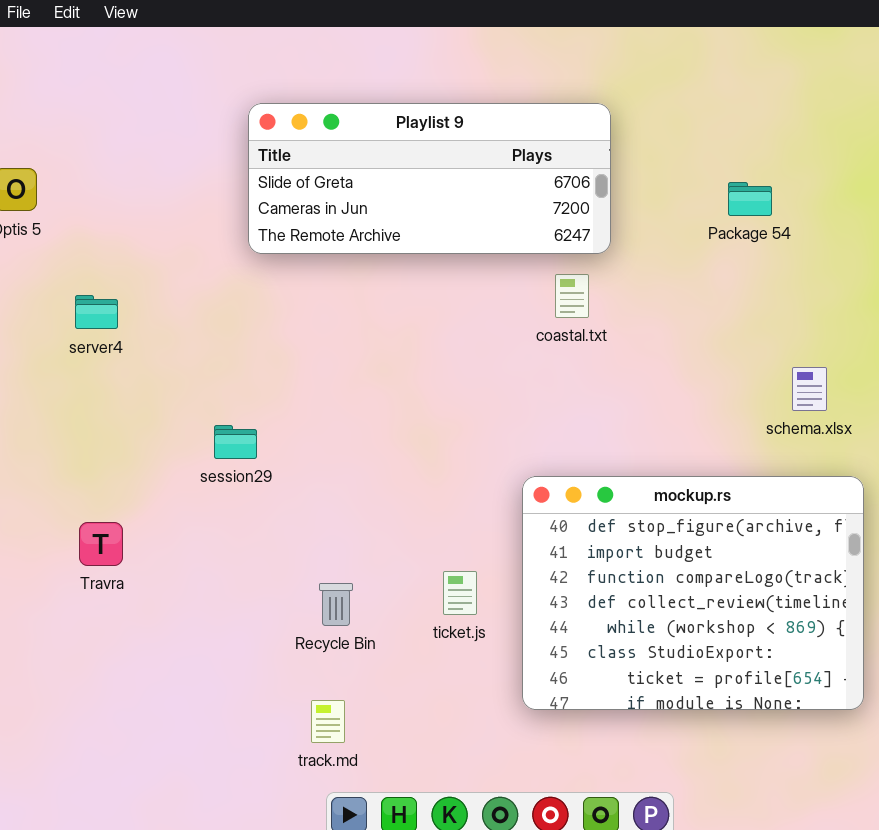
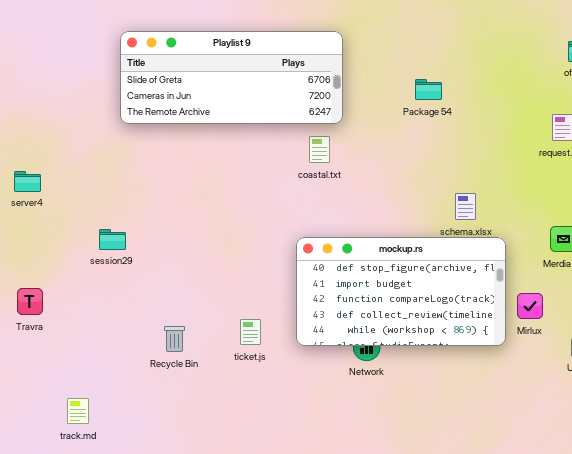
server4: [75,295,118,329] -> [14,171,41,192], moved
mockup.rs: [522,476,864,710] -> [296,237,506,346], moved, resized
track.md: [311,700,345,743] -> [67,398,89,424], moved

